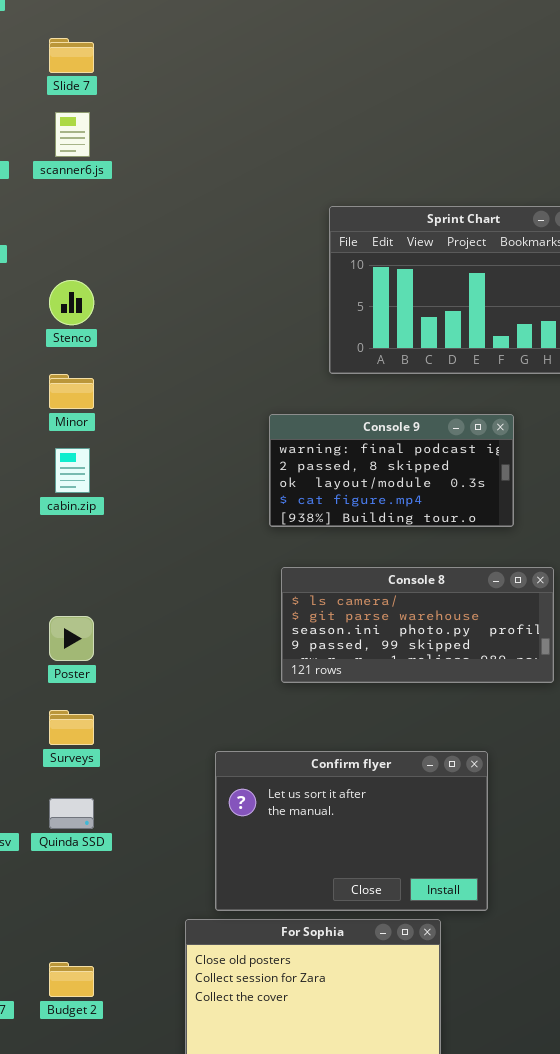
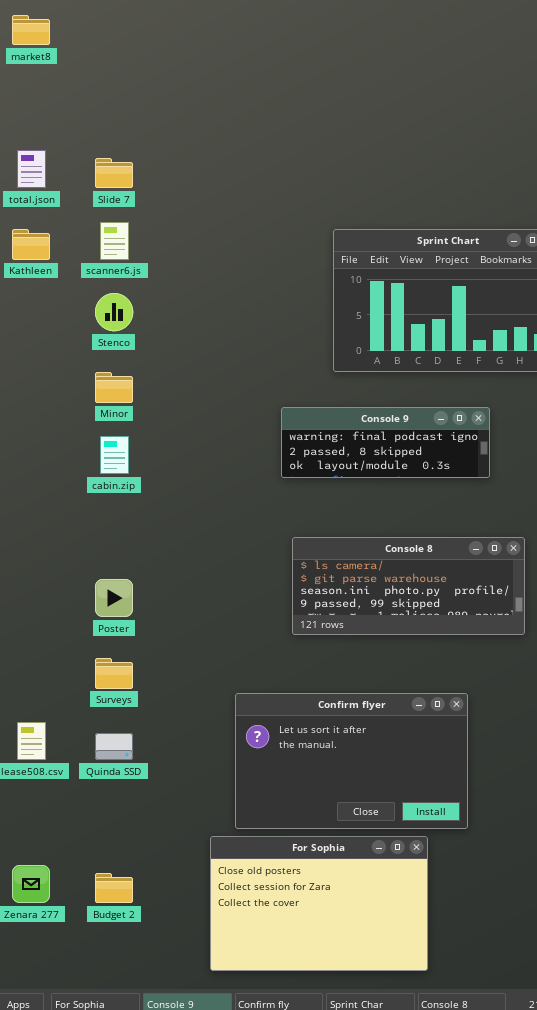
Slide 7: [49,38,94,73] -> [95,158,133,188], moved
scanner6.js: [55,112,90,157] -> [100,222,129,260], moved
Console 9: [269,414,514,527] -> [281,407,490,478], resized

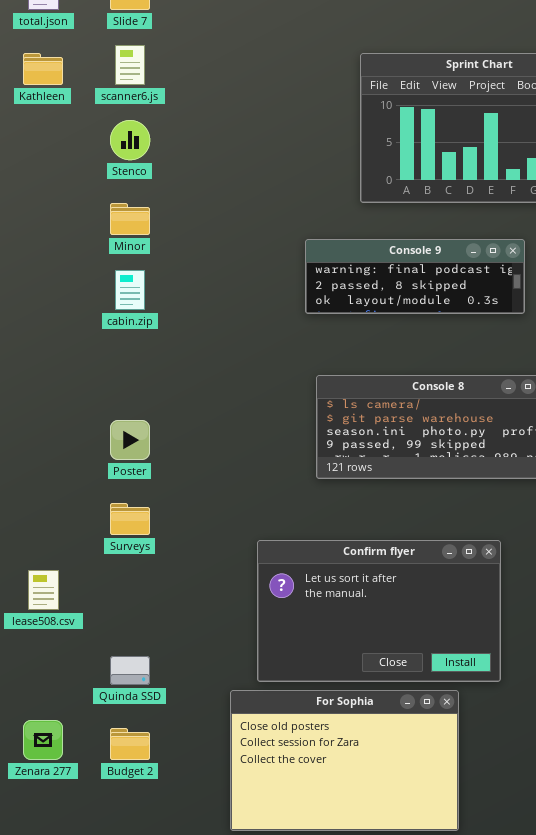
Quinda SSD: [95,733,133,760] -> [110,656,150,685], moved

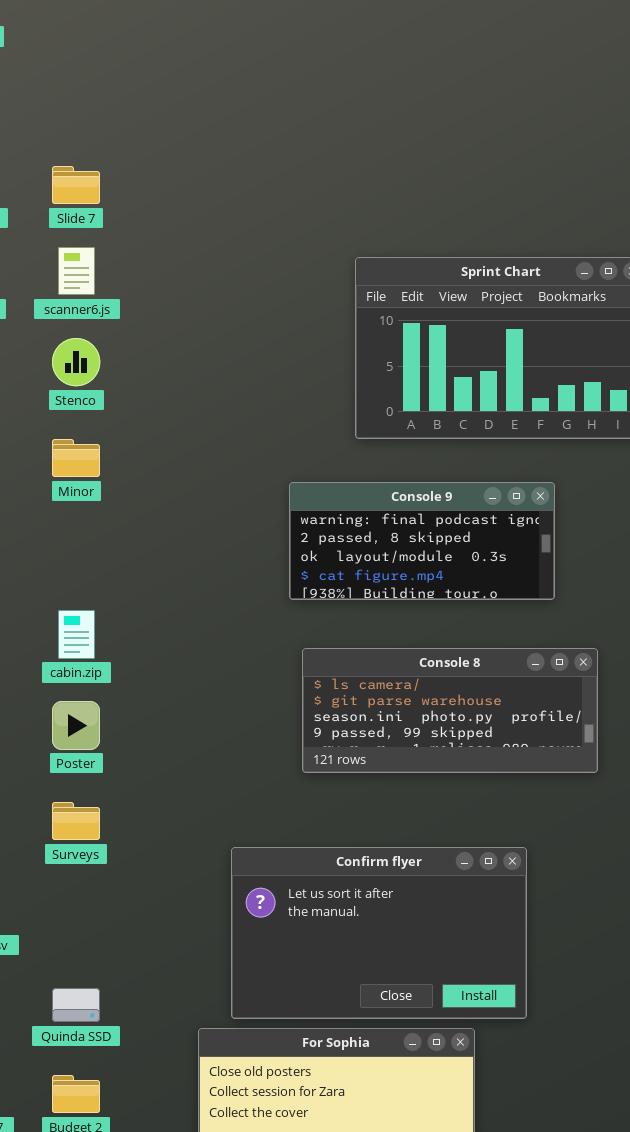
Console 9: [305,239,525,314] -> [289,482,555,600], resized
cabin.zip: [115,270,145,310] -> [58,610,95,659], moved

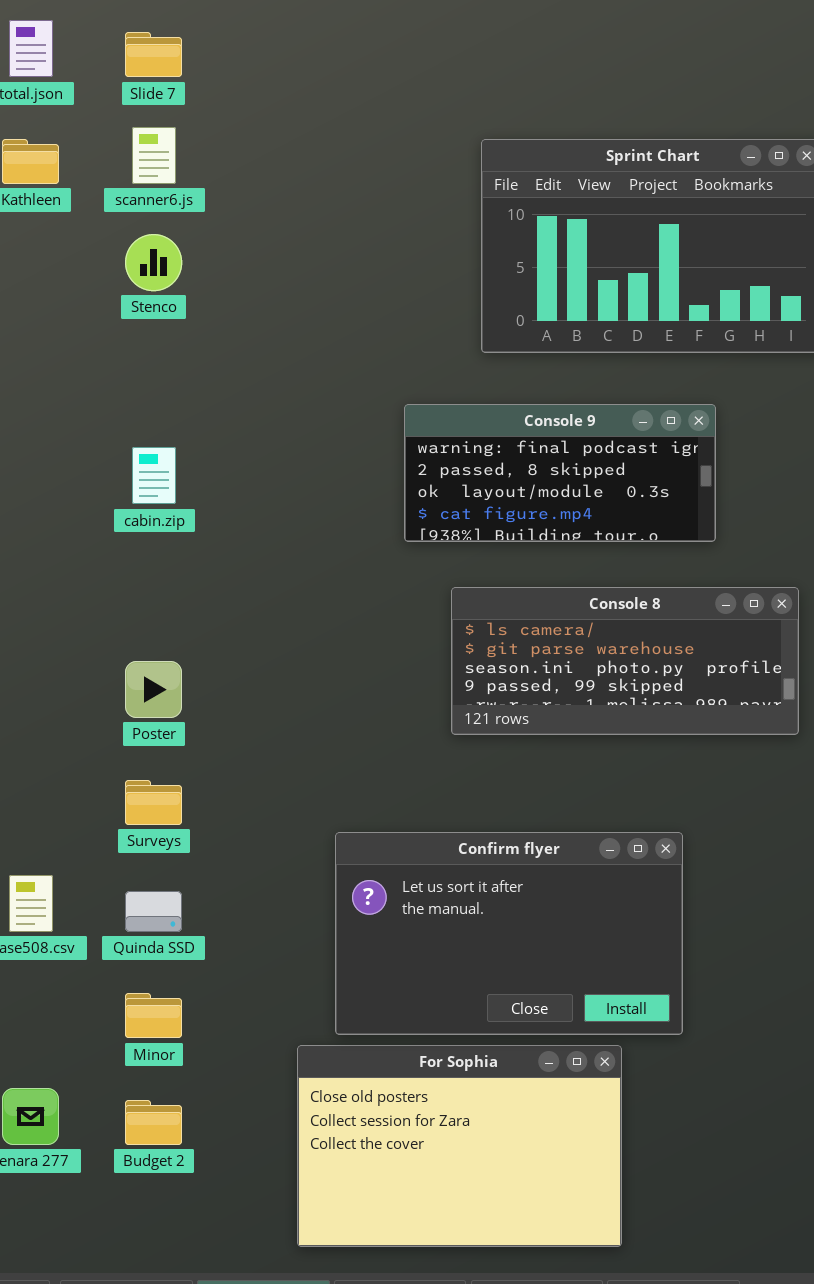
Minor: [52,439,100,477] -> [125,993,182,1038], moved
cabin.zip: [58,610,95,659] -> [132,447,176,504], moved
Console 8: [302,648,598,773] -> [451,587,799,735], moved
Quinda SSD: [52,988,100,1022] -> [125,891,182,932], moved

